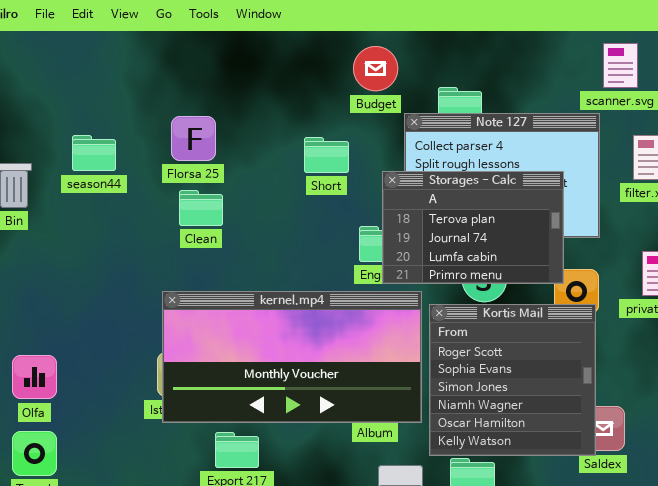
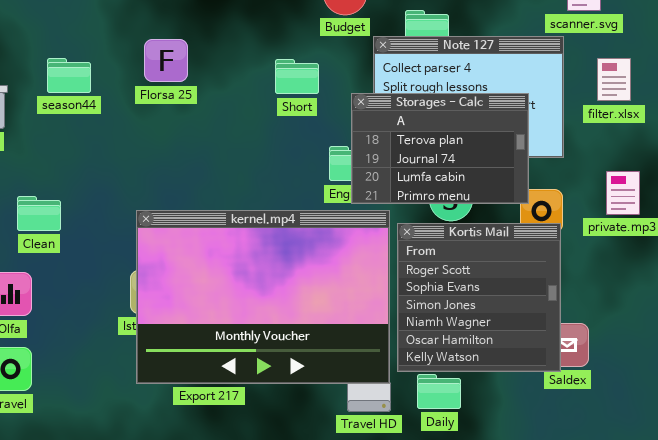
Clean: [179,190,223,226] -> [17,196,61,231], moved
kernel.mp4: [162,291,422,423] -> [136,210,390,384], resized

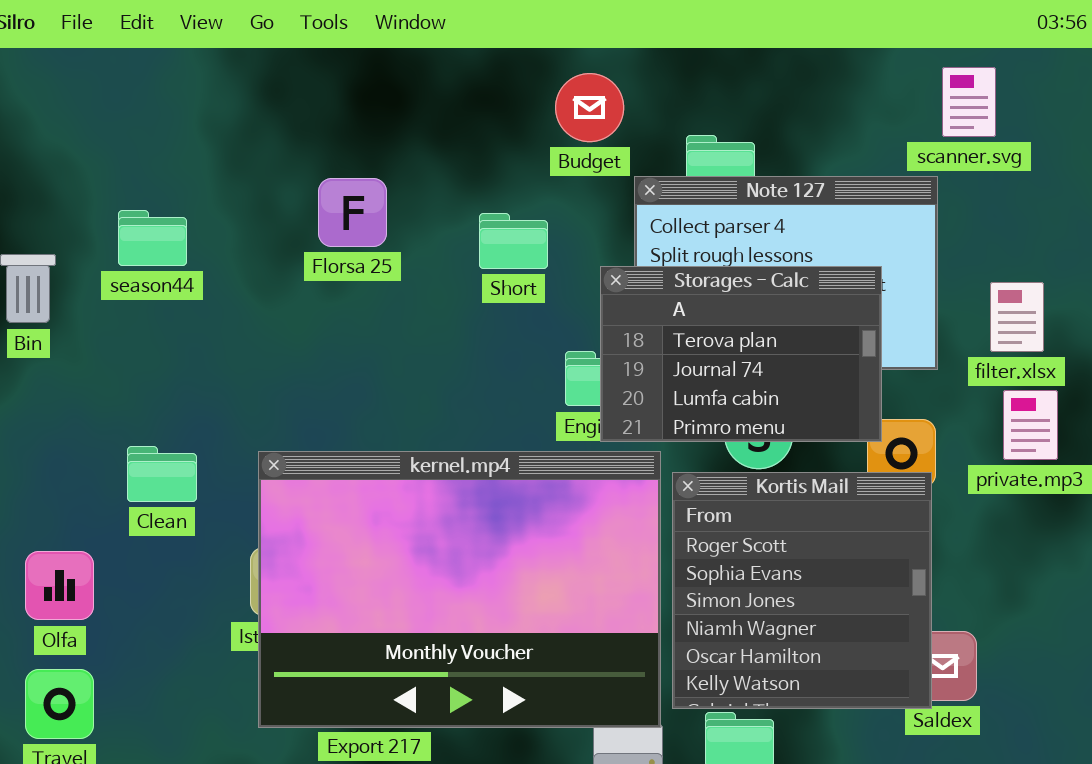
Florsa 25: [144,39,188,82] -> [318,178,387,247], moved
filter.xlsx: [597,58,631,101] -> [990,282,1044,352], moved
Clean: [17,196,61,231] -> [127,446,197,502], moved

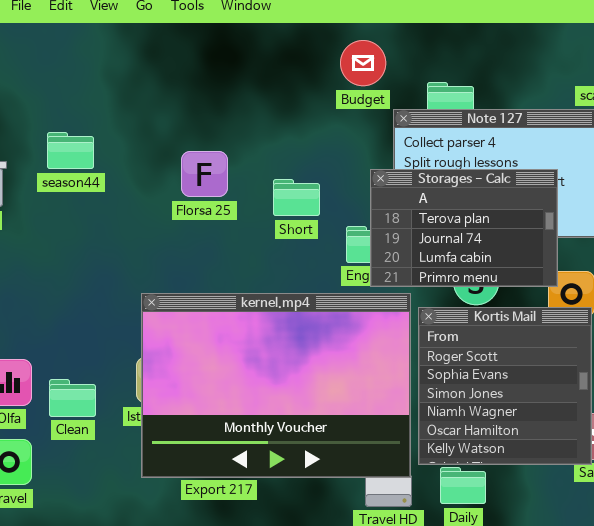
Florsa 25: [318,178,387,247] -> [181,151,228,197], moved
Short: [479,213,548,269] -> [273,179,320,216], moved
Clean: [127,446,197,502] -> [49,379,96,417], moved

